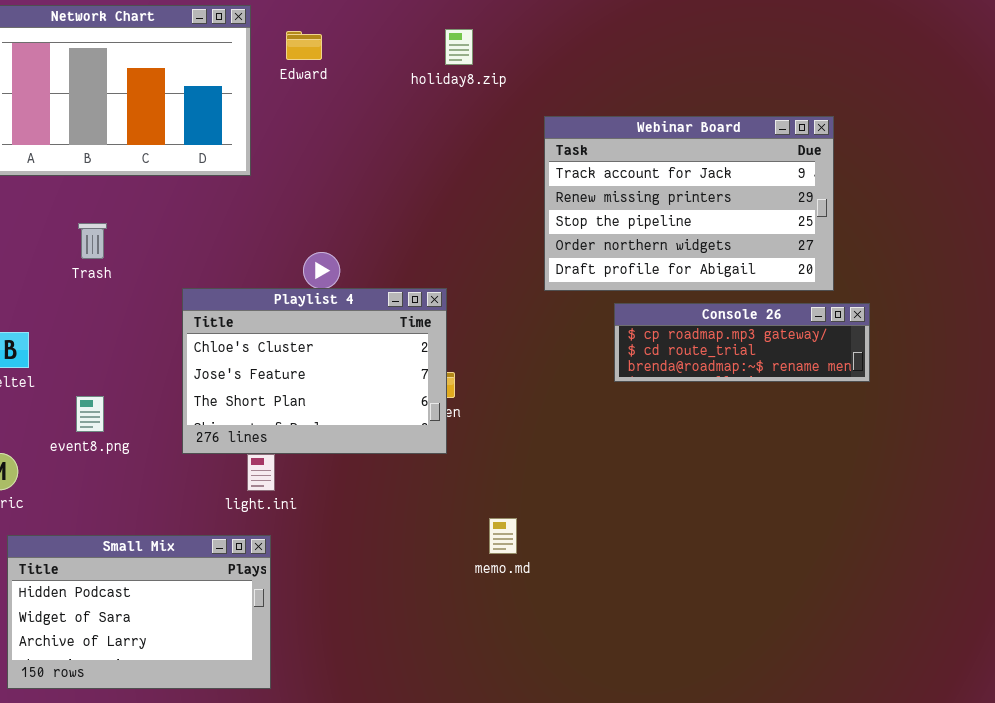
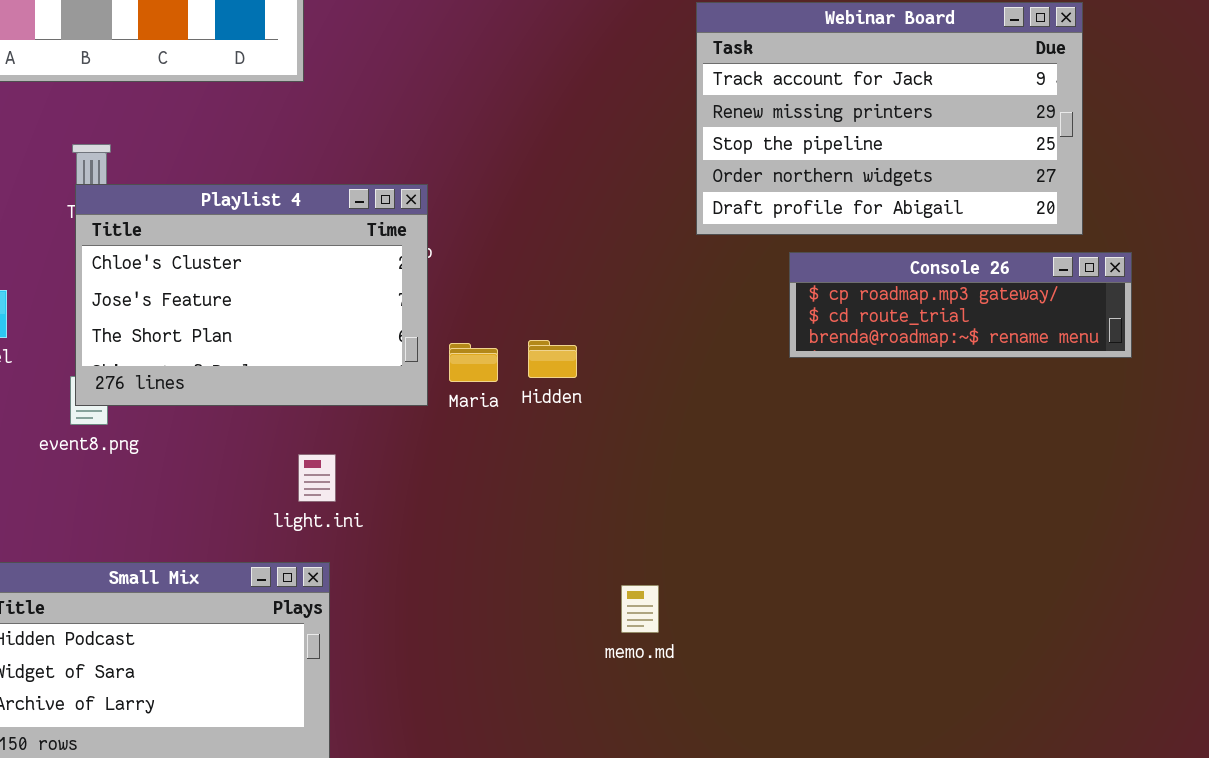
Playlist 4: [182,288,447,454] -> [75,184,428,406], moved
memo.md: [489,518,517,554] -> [621,585,659,633], moved

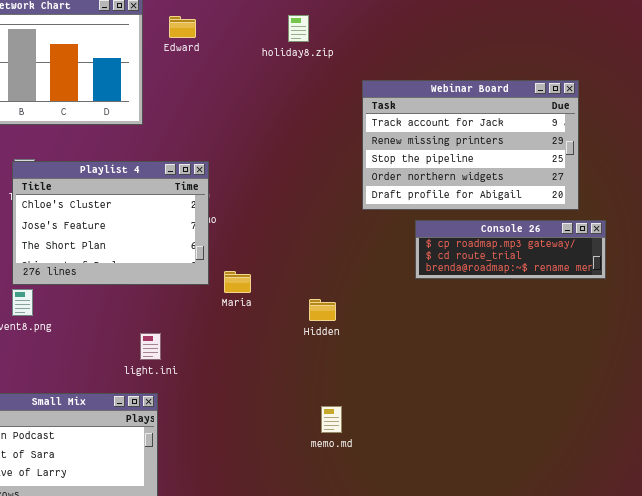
Playlist 4: [75,184,428,406] -> [12,161,209,285], moved
Hidden: [528,340,577,378] -> [309,299,336,321], moved

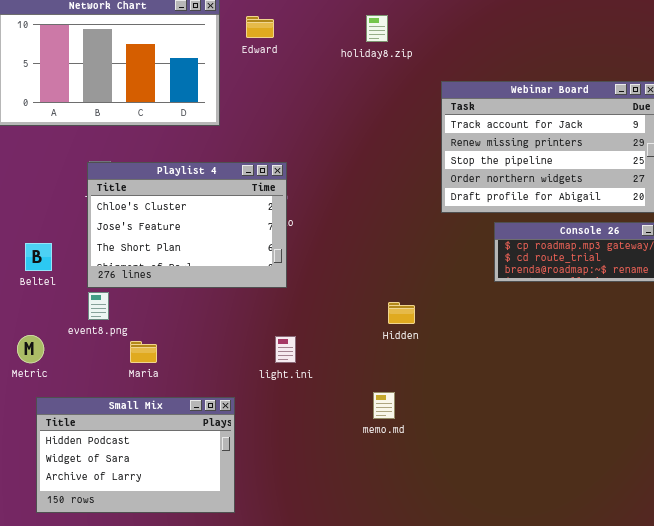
Maria: [224,271,251,293] -> [130,341,157,363], moved
light.ini: [140,333,161,360] -> [275,336,296,363], moved
memo.md: [321,406,342,433] -> [373,392,395,419], moved

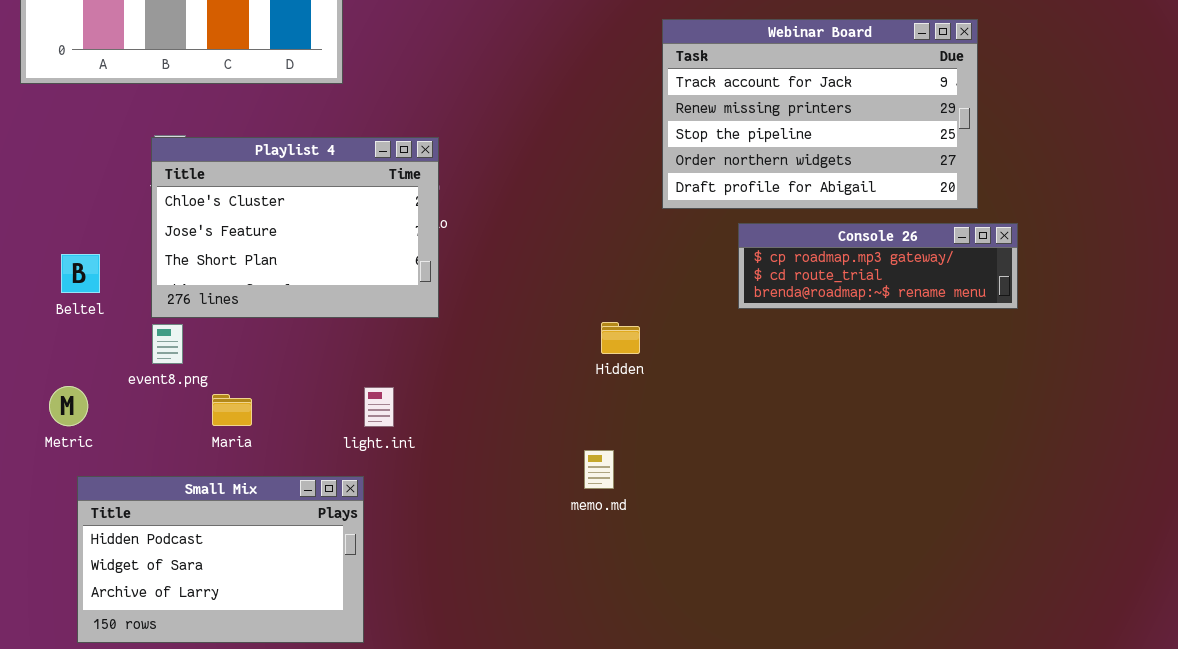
Hidden: [388,302,415,324] -> [601,322,640,354], moved
light.ini: [275,336,296,363] -> [364,387,394,427], moved
memo.md: [373,392,395,419] -> [584,450,614,489], moved

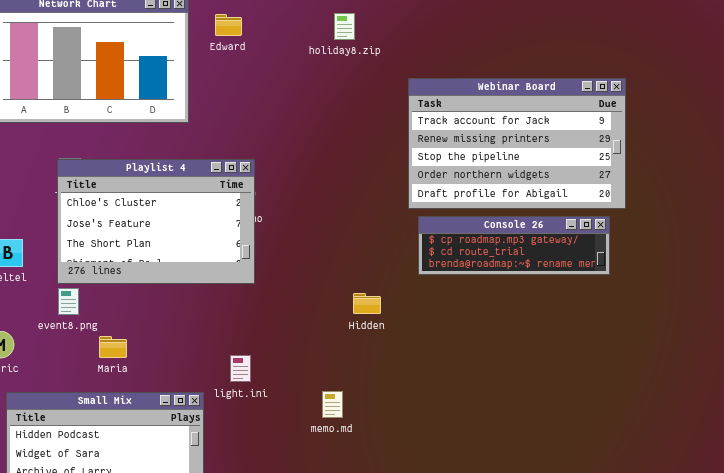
Console 26: [738,223,1018,309] -> [418,216,610,275], moved
Hidden: [601,322,640,354] -> [353,293,381,314], moved
light.ini: [364,387,394,427] -> [230,355,251,382], moved
memo.md: [584,450,614,489] -> [322,391,343,418], moved

